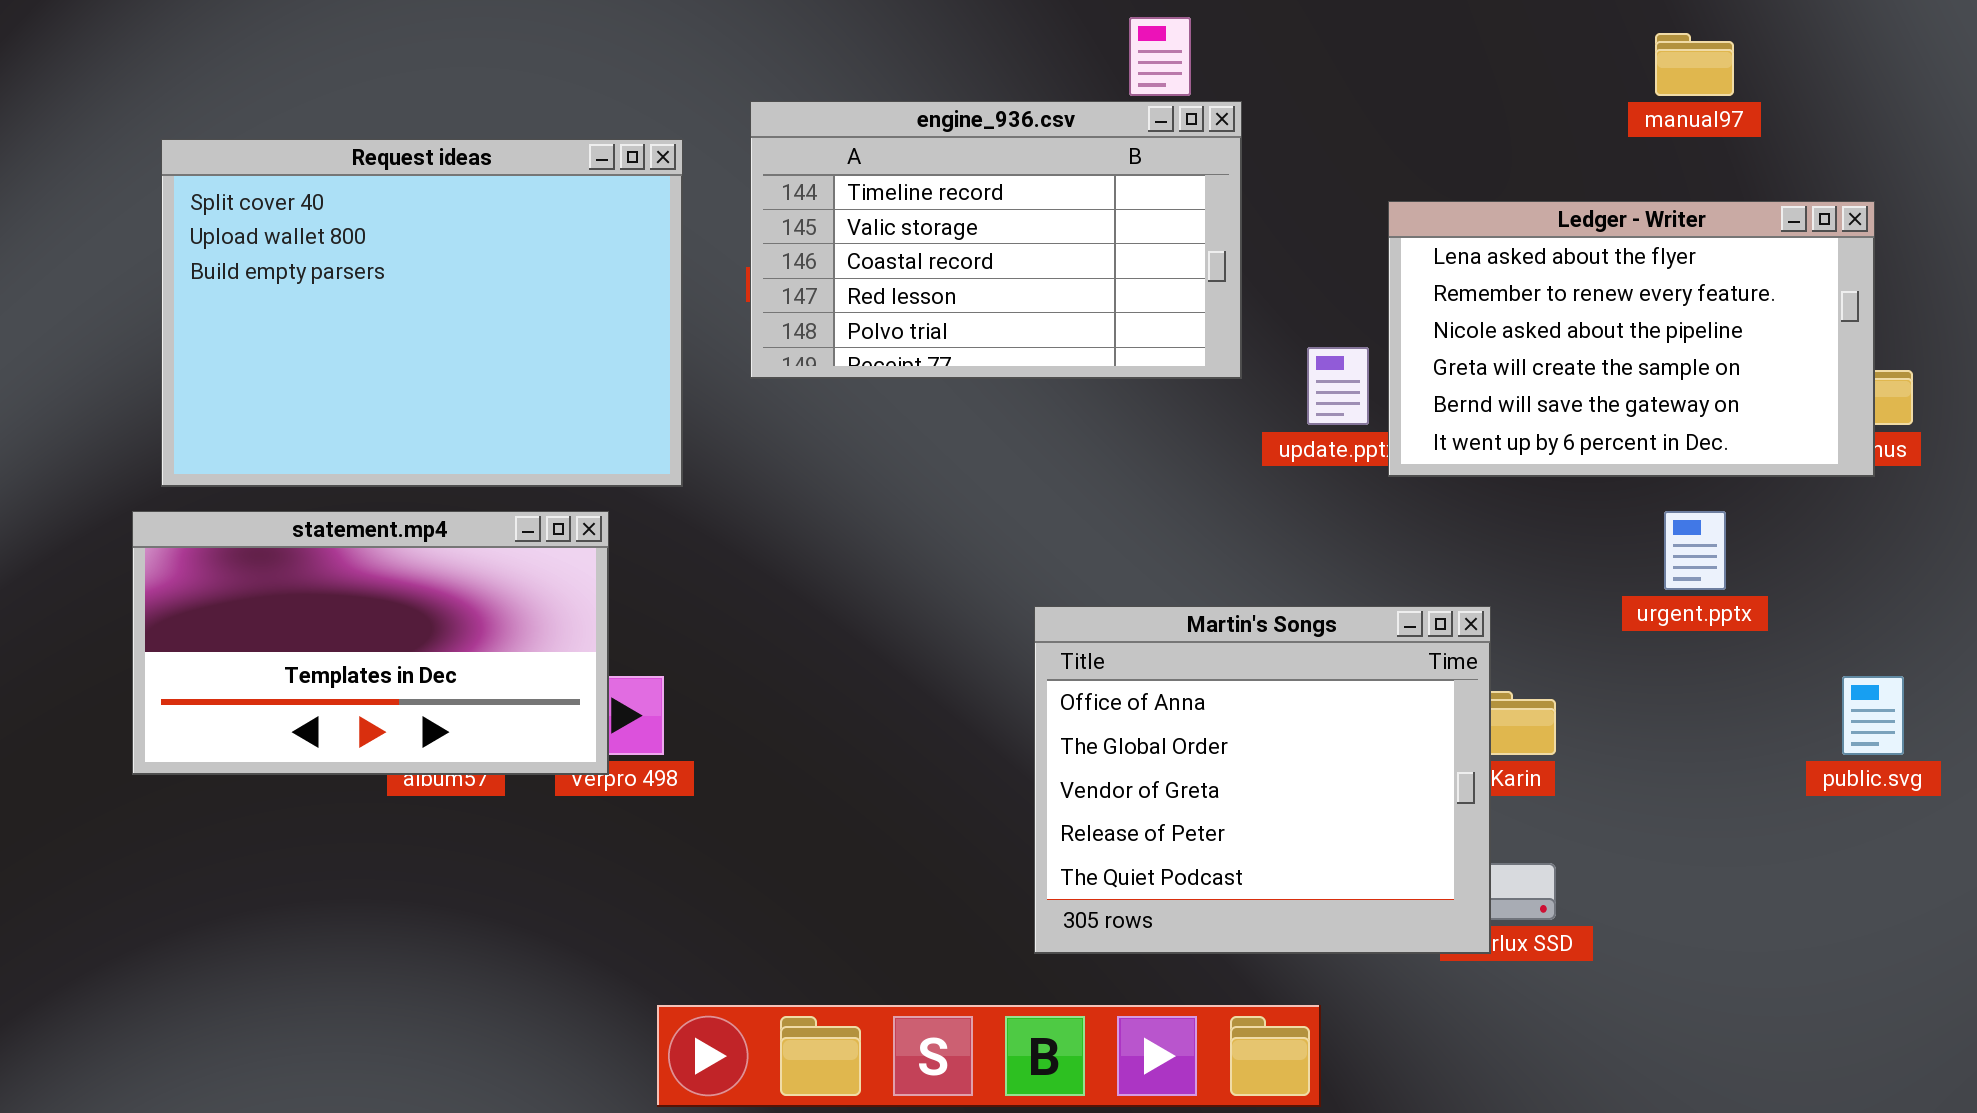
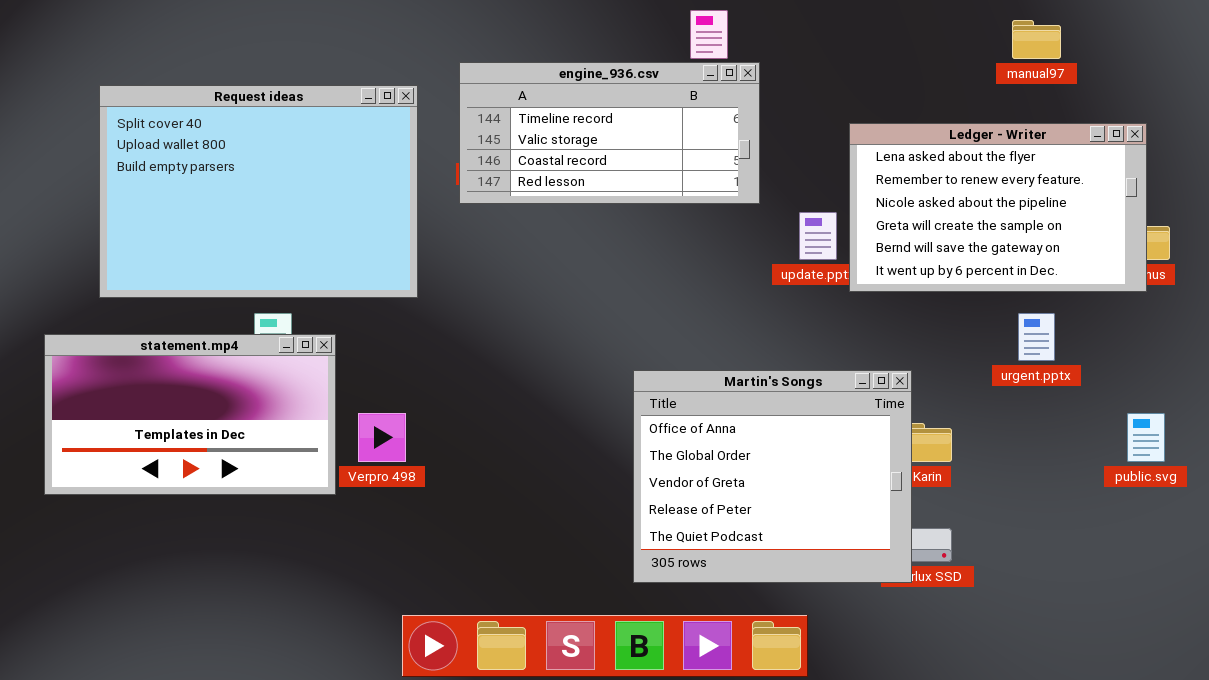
engine_936.csv: [750,101,1242,379] -> [459,62,760,204], resized
statement.mp4: [132,511,609,775] -> [44,334,336,495], moved

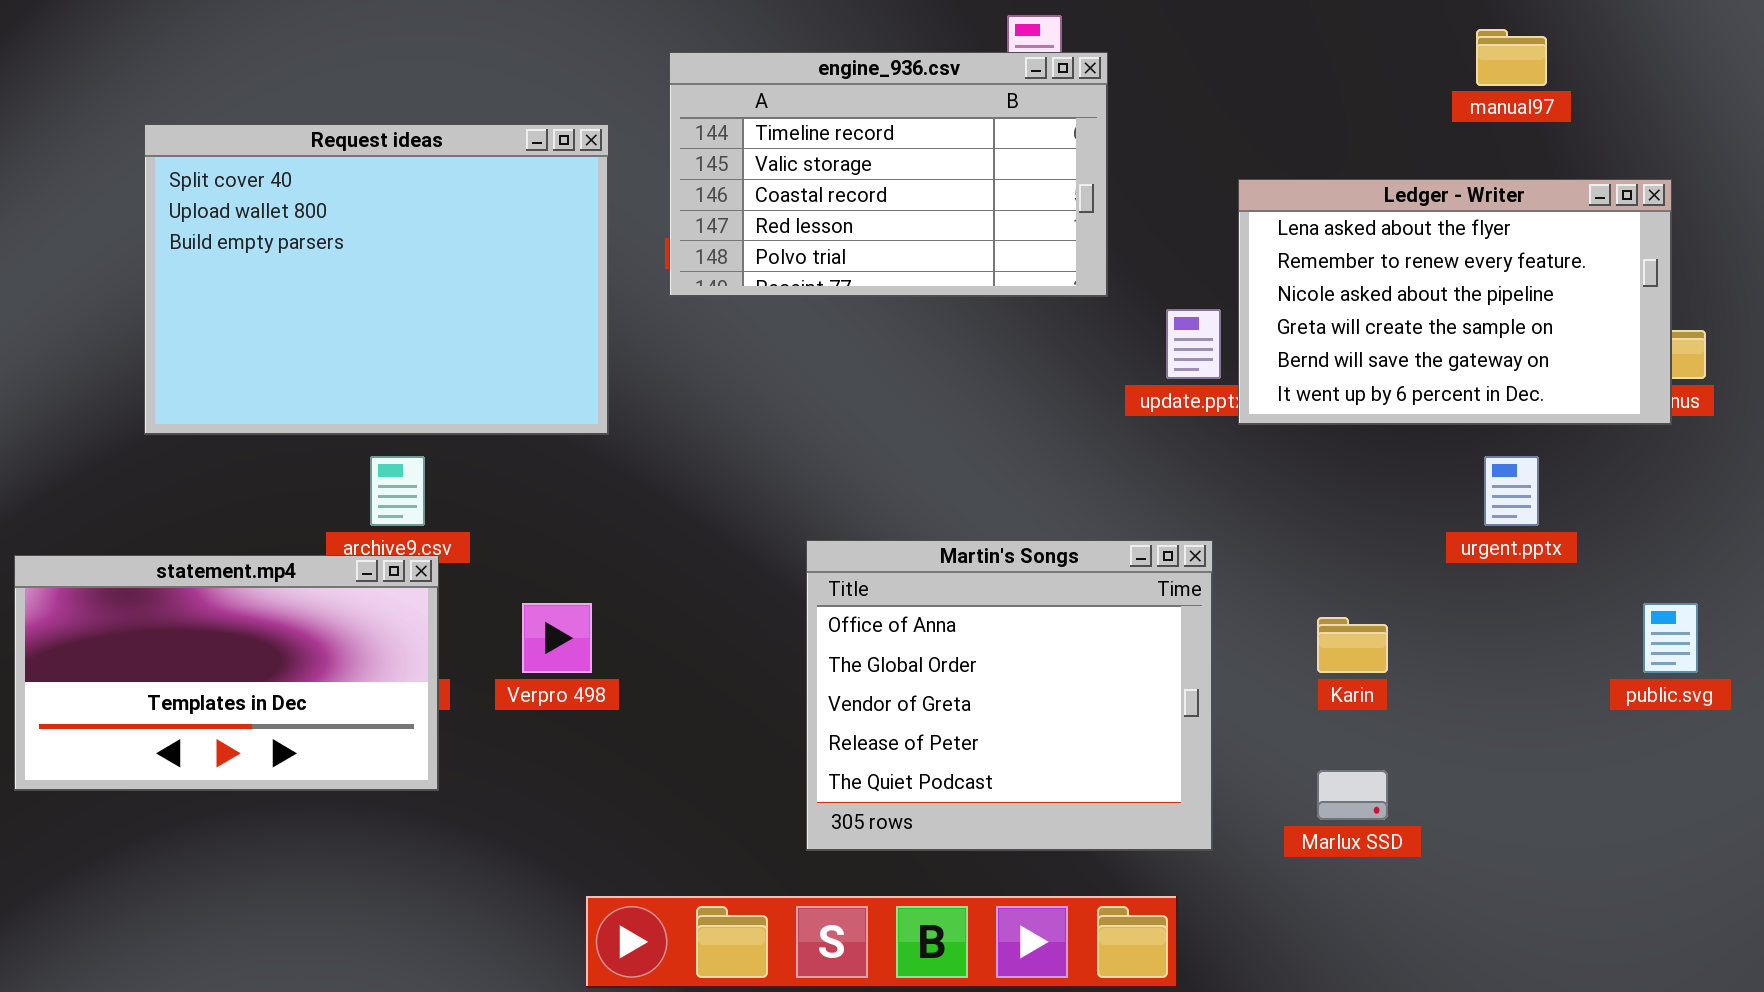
engine_936.csv: [459,62,760,204] -> [669,52,1108,297], resized
statement.mp4: [44,334,336,495] -> [14,555,439,791], moved
Martin's Songs: [633,370,912,583] -> [806,540,1213,851], moved

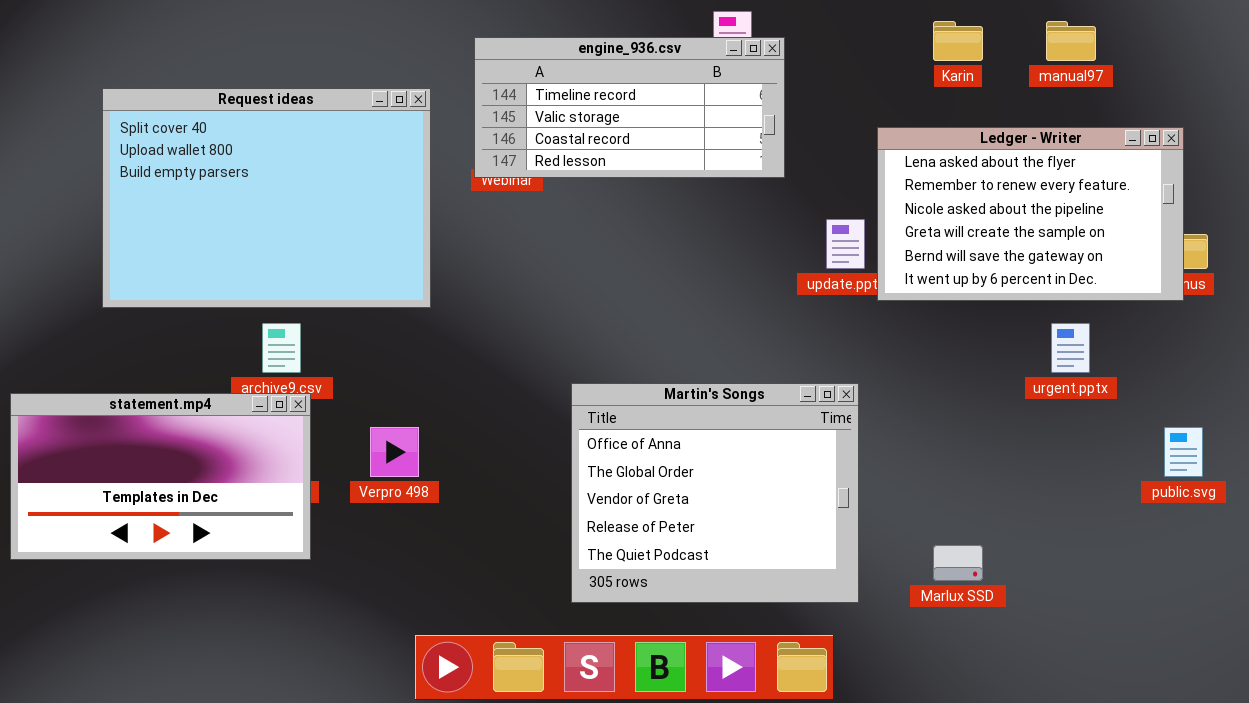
engine_936.csv: [669,52,1108,297] -> [474,37,785,178], resized
Karin: [1317,617,1388,673] -> [933,21,983,61], moved

